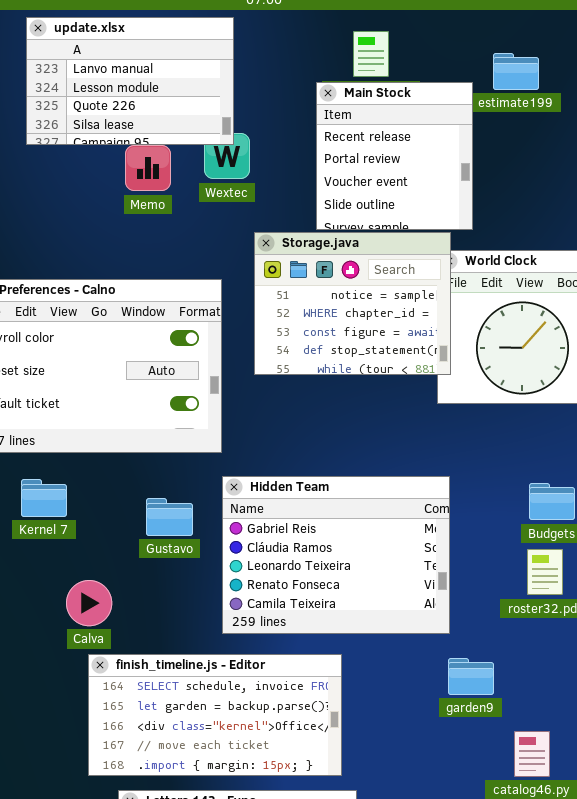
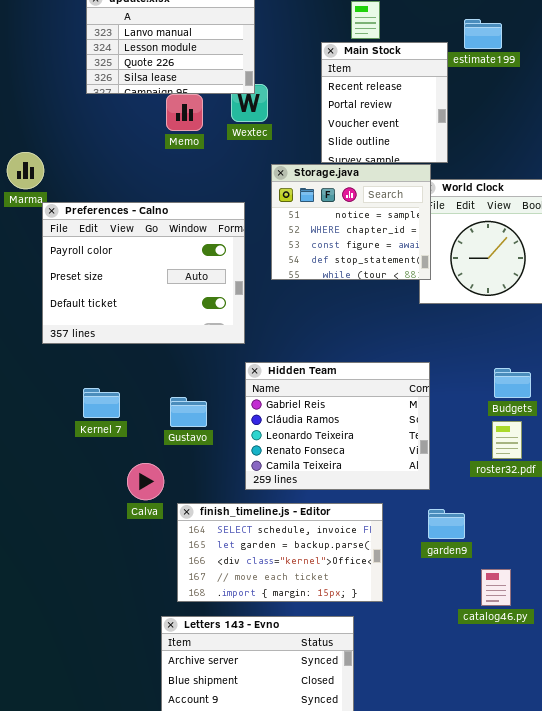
Kernel 7: [21,479,67,517] -> [83,388,120,418], moved
Gustavo: [146,498,193,536] -> [170,397,207,427], moved
Calva: [66,580,112,626] -> [127,463,164,500], moved
finish_timeline.js - Editor: [88,654,342,776] -> [177,503,383,602], moved

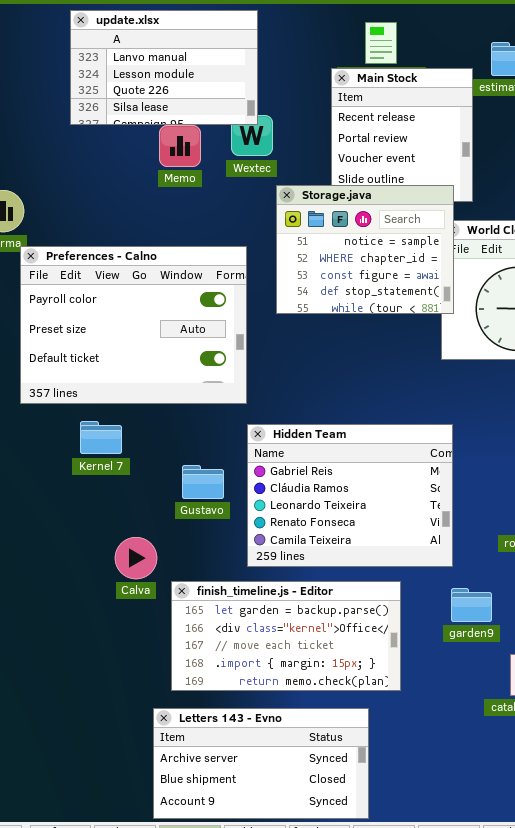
Storage.java: [271,164,431,280] -> [276,185,454,314], moved
Kernel 7: [83,388,120,418] -> [80,421,122,454], moved
Gustavo: [170,397,207,427] -> [182,465,224,499], moved
finish_timeline.js - Editor: [177,503,383,602] -> [171,581,401,691], scrolled down 1 row

